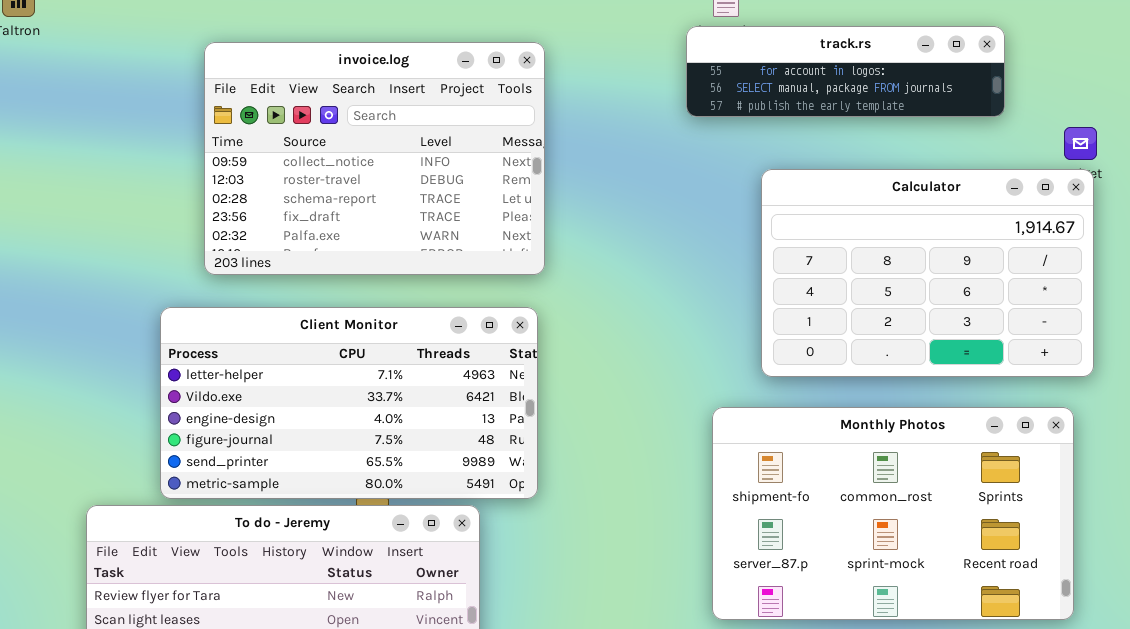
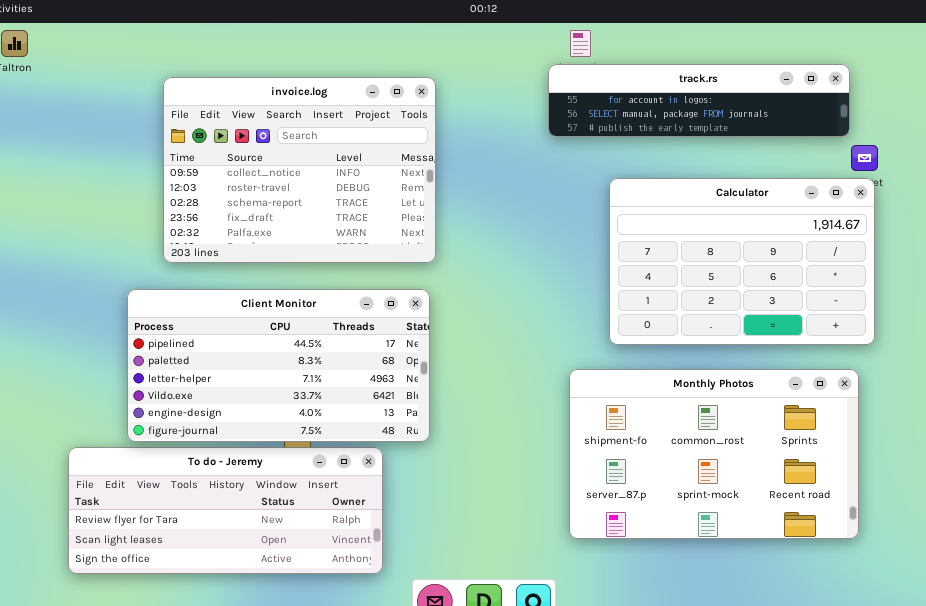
track.rs: [686,26,1005,117] -> [548,64,850,137], resized
Client Monitor: [160,307,538,499] -> [127,289,430,442], scrolled up 2 rows

